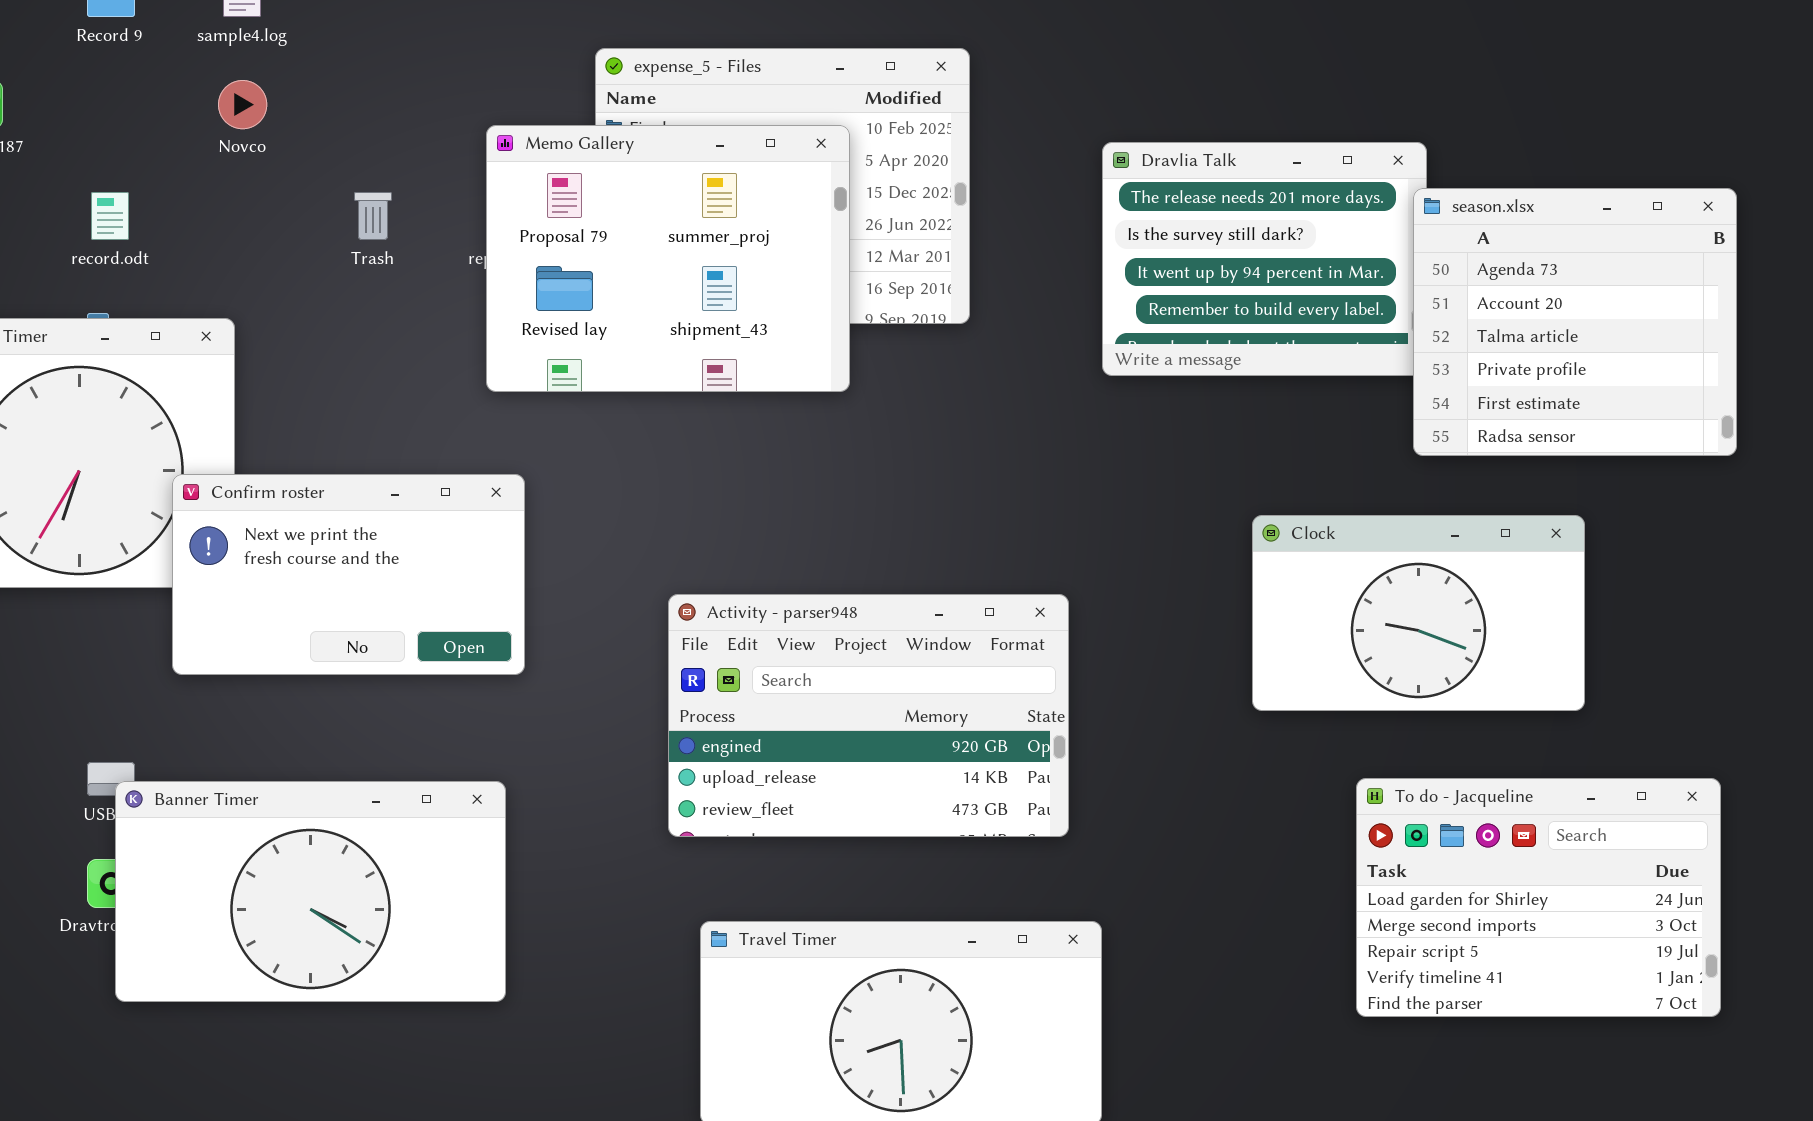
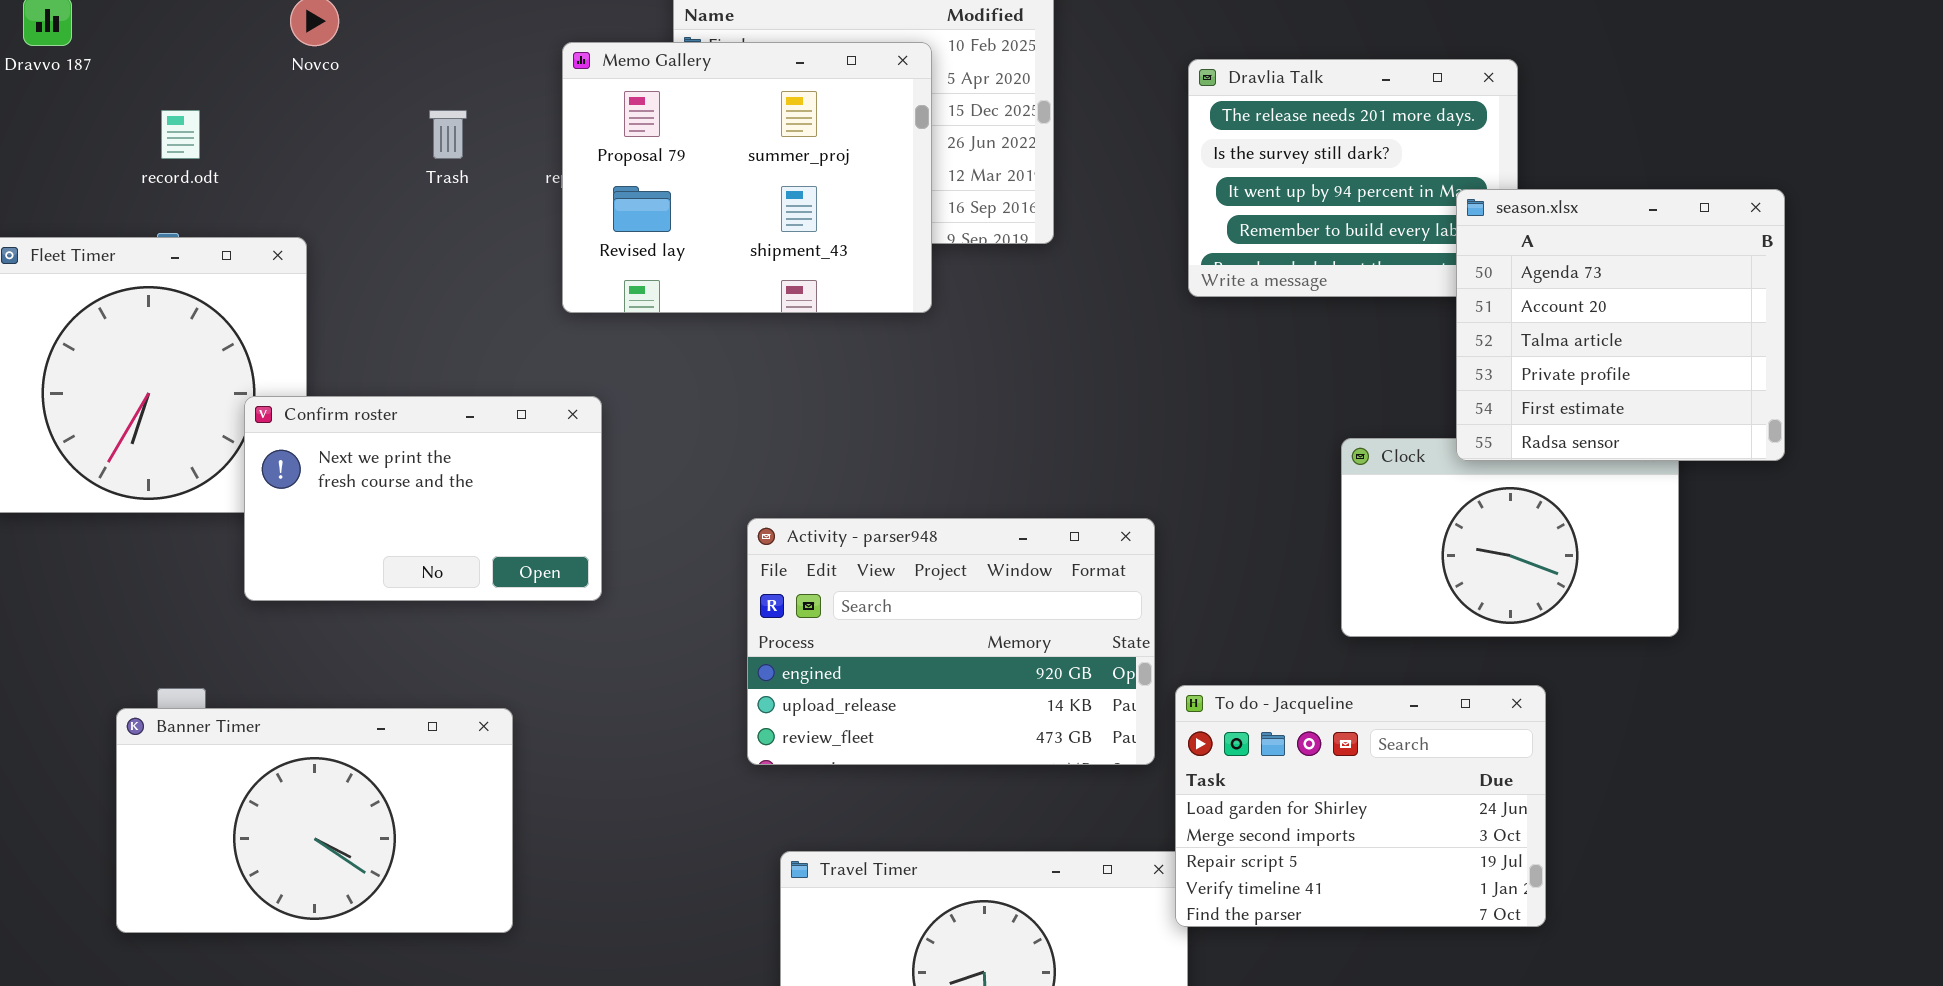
season.xlsx: [1413,188,1737,456] -> [1456,189,1785,461], moved
To do - Jacqueline: [1356,778,1721,1017] -> [1175,685,1546,927], moved
Banner Timer: [115,781,506,1002] -> [116,708,513,933], moved

